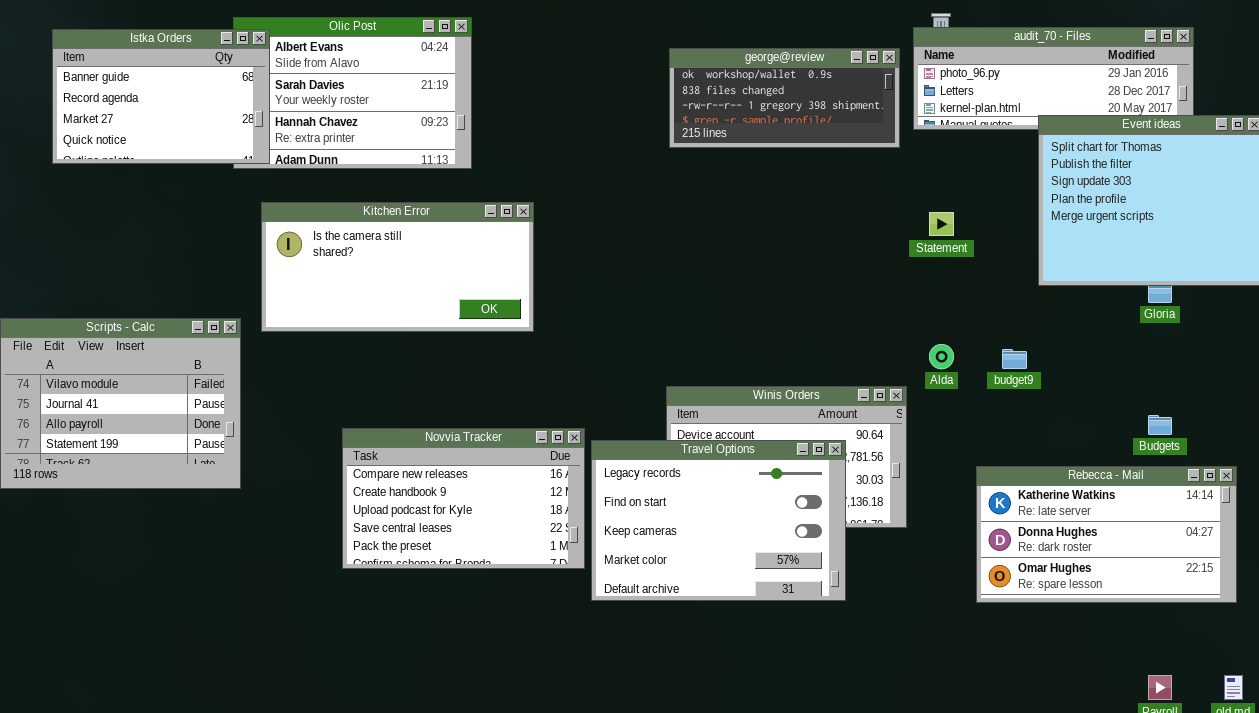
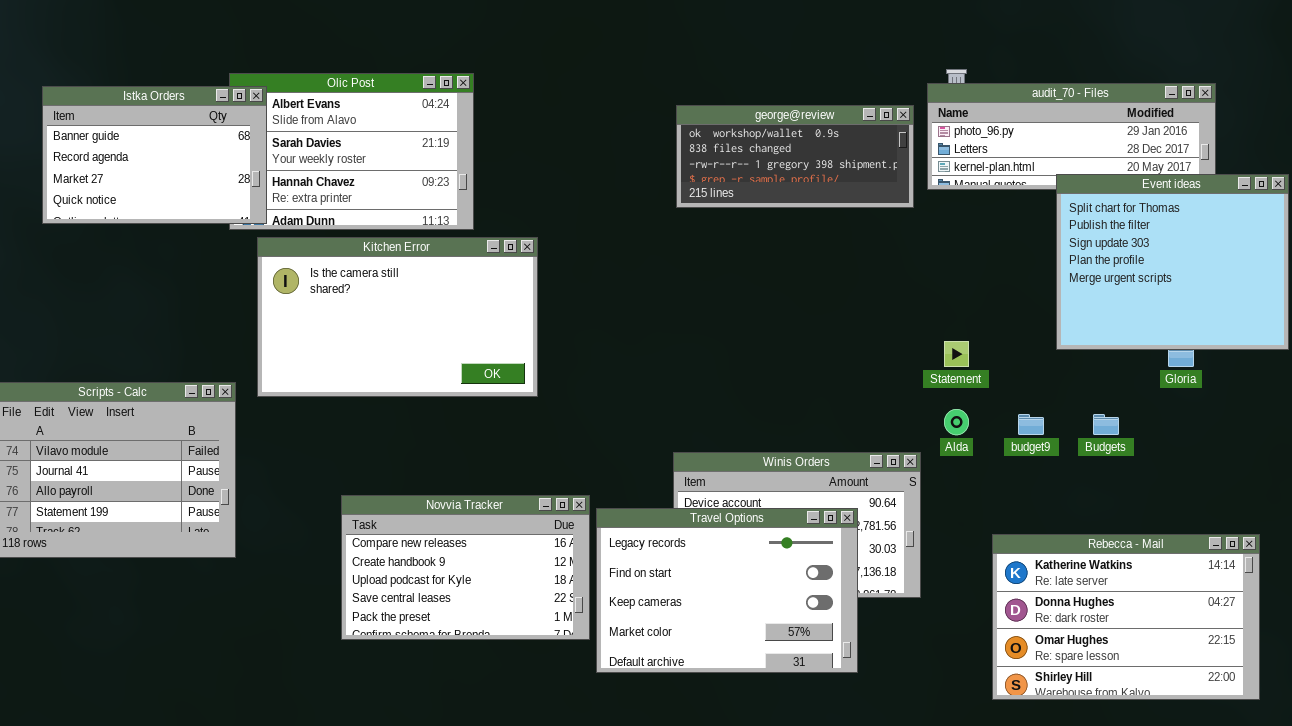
Kitchen Error: [261,202,534,332] -> [257,237,538,397], resized
Statement: [929,212,954,236] -> [944,341,969,367], moved
Budgets: [1148,415,1172,435] -> [1093,414,1119,435], moved
Rebecca - Mail: [976,466,1237,603] -> [992,534,1260,700], resized

